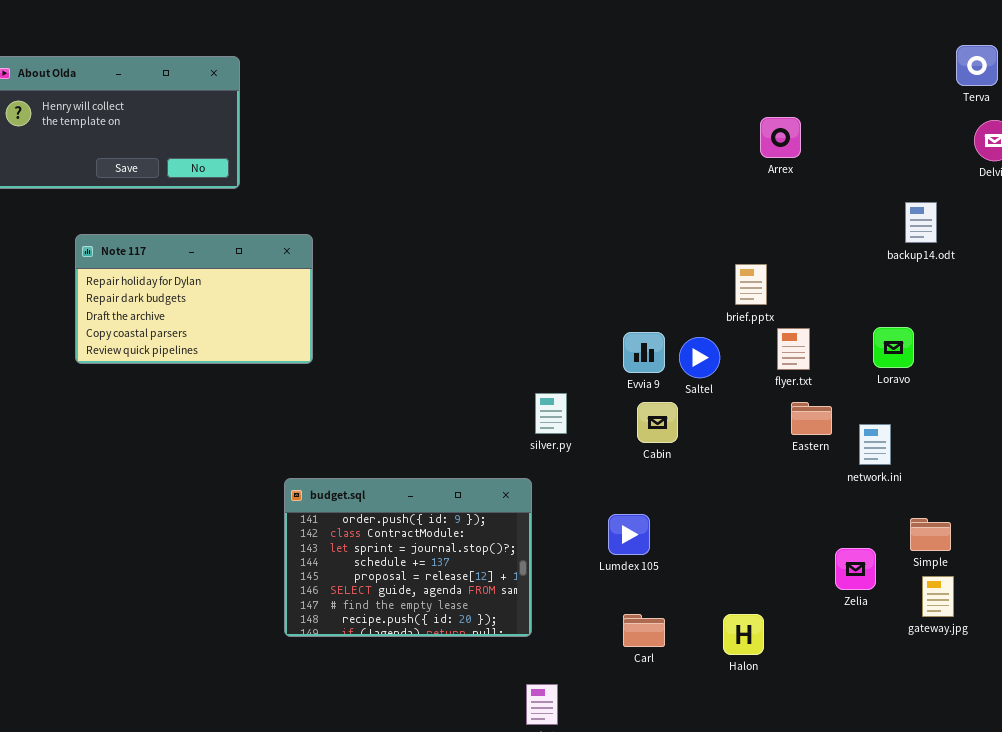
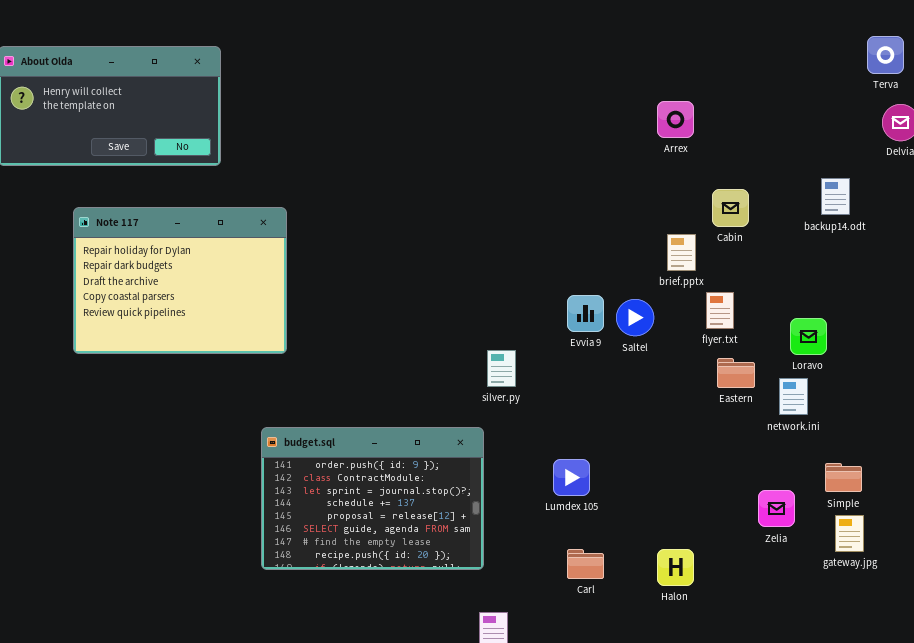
Arrex: [760,117,801,158] -> [657,101,694,138], moved
Note 117: [75,234,313,364] -> [73,207,287,354], resized
Loravo: [873,327,914,368] -> [790,318,827,355], moved
Cabin: [637,402,678,443] -> [712,189,749,227], moved

